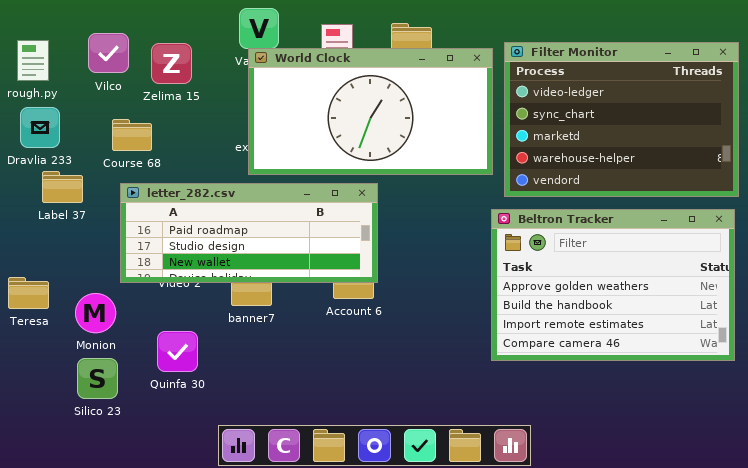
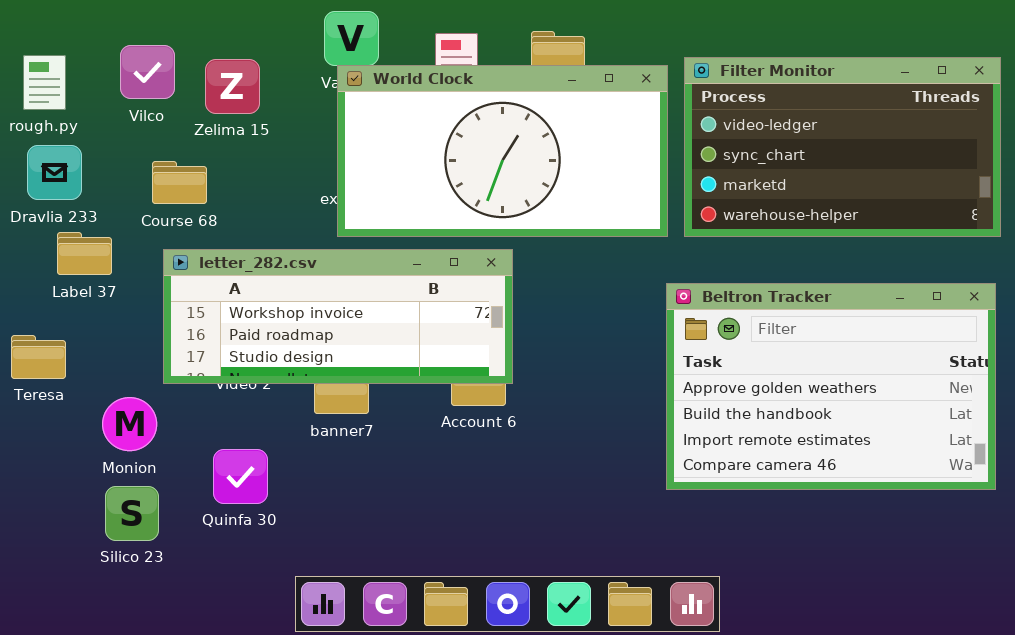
Filter Monitor: [504,42,739,197] -> [684,57,1001,237], resized
letter_282.csv: [120,183,378,283] -> [163,249,513,384], scrolled up 1 row
Teresa: [8,277,49,309] -> [11,335,66,379], moved

